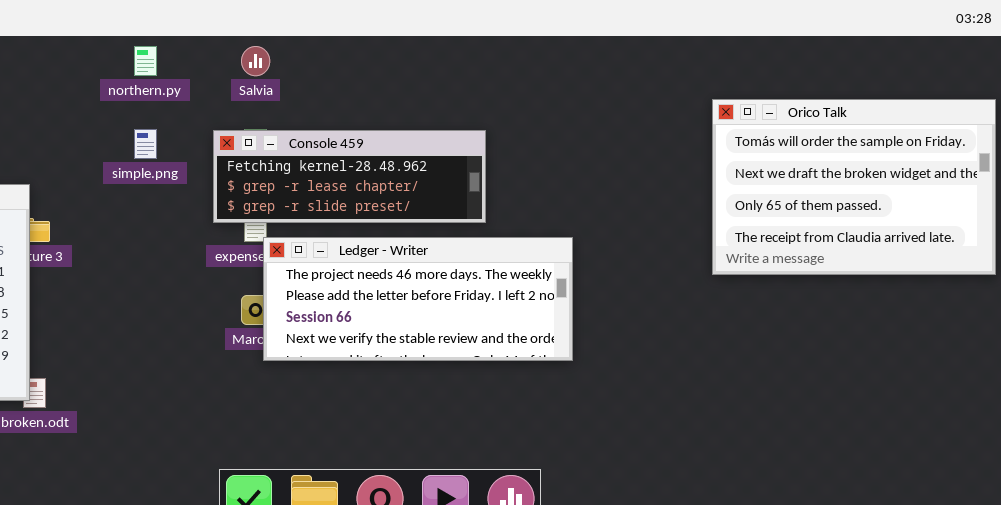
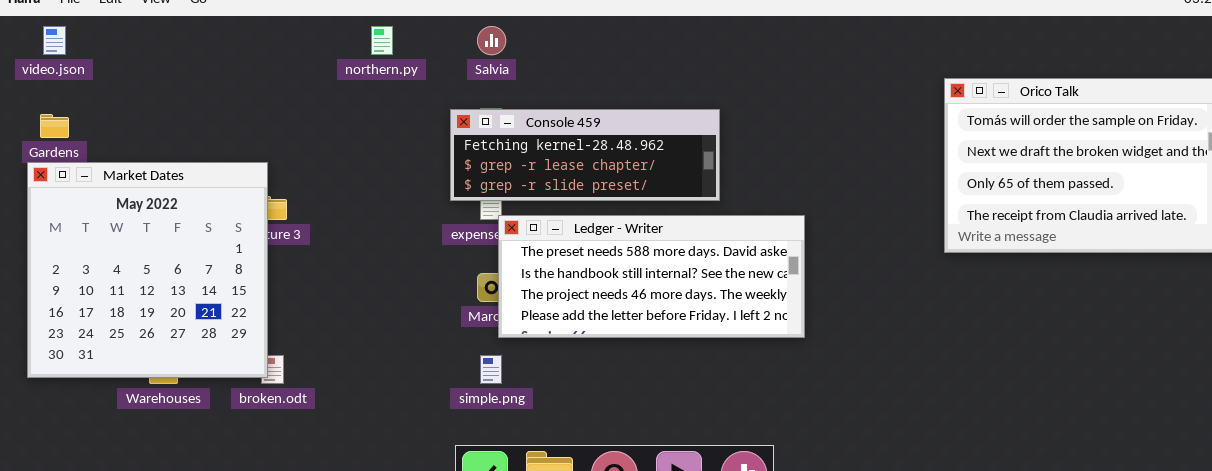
simple.png: [134,129,157,159] -> [480,355,502,384], moved
Ledger - Writer: [263,237,573,361] -> [498,215,805,338], scrolled up 2 rows

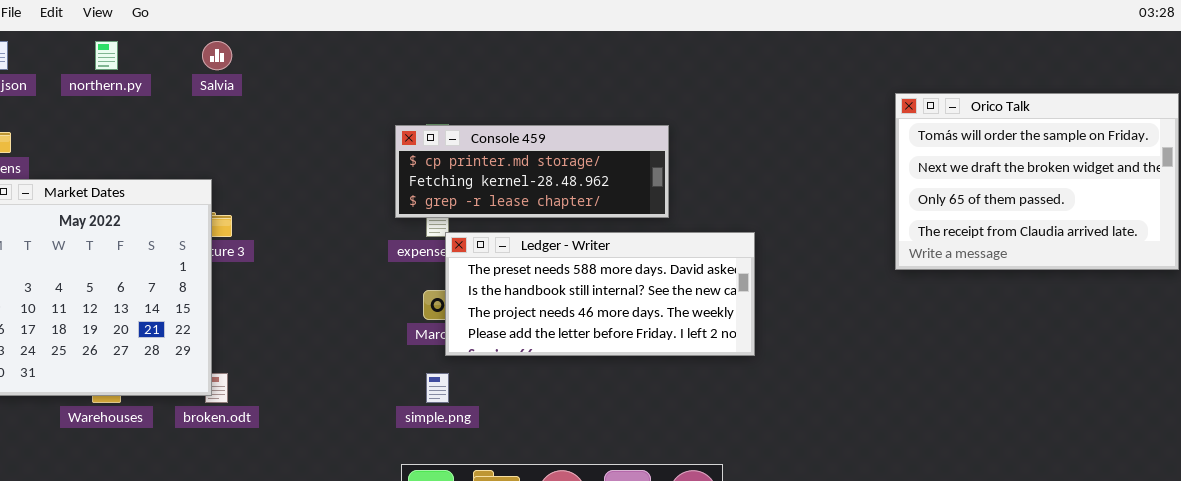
northern.py: [371,26,393,55] -> [95,41,118,70], moved
Salvia: [477,26,506,55] -> [202,41,232,70], moved
Console 459: [450,109,720,201] -> [395,125,669,218], scrolled up 1 row

